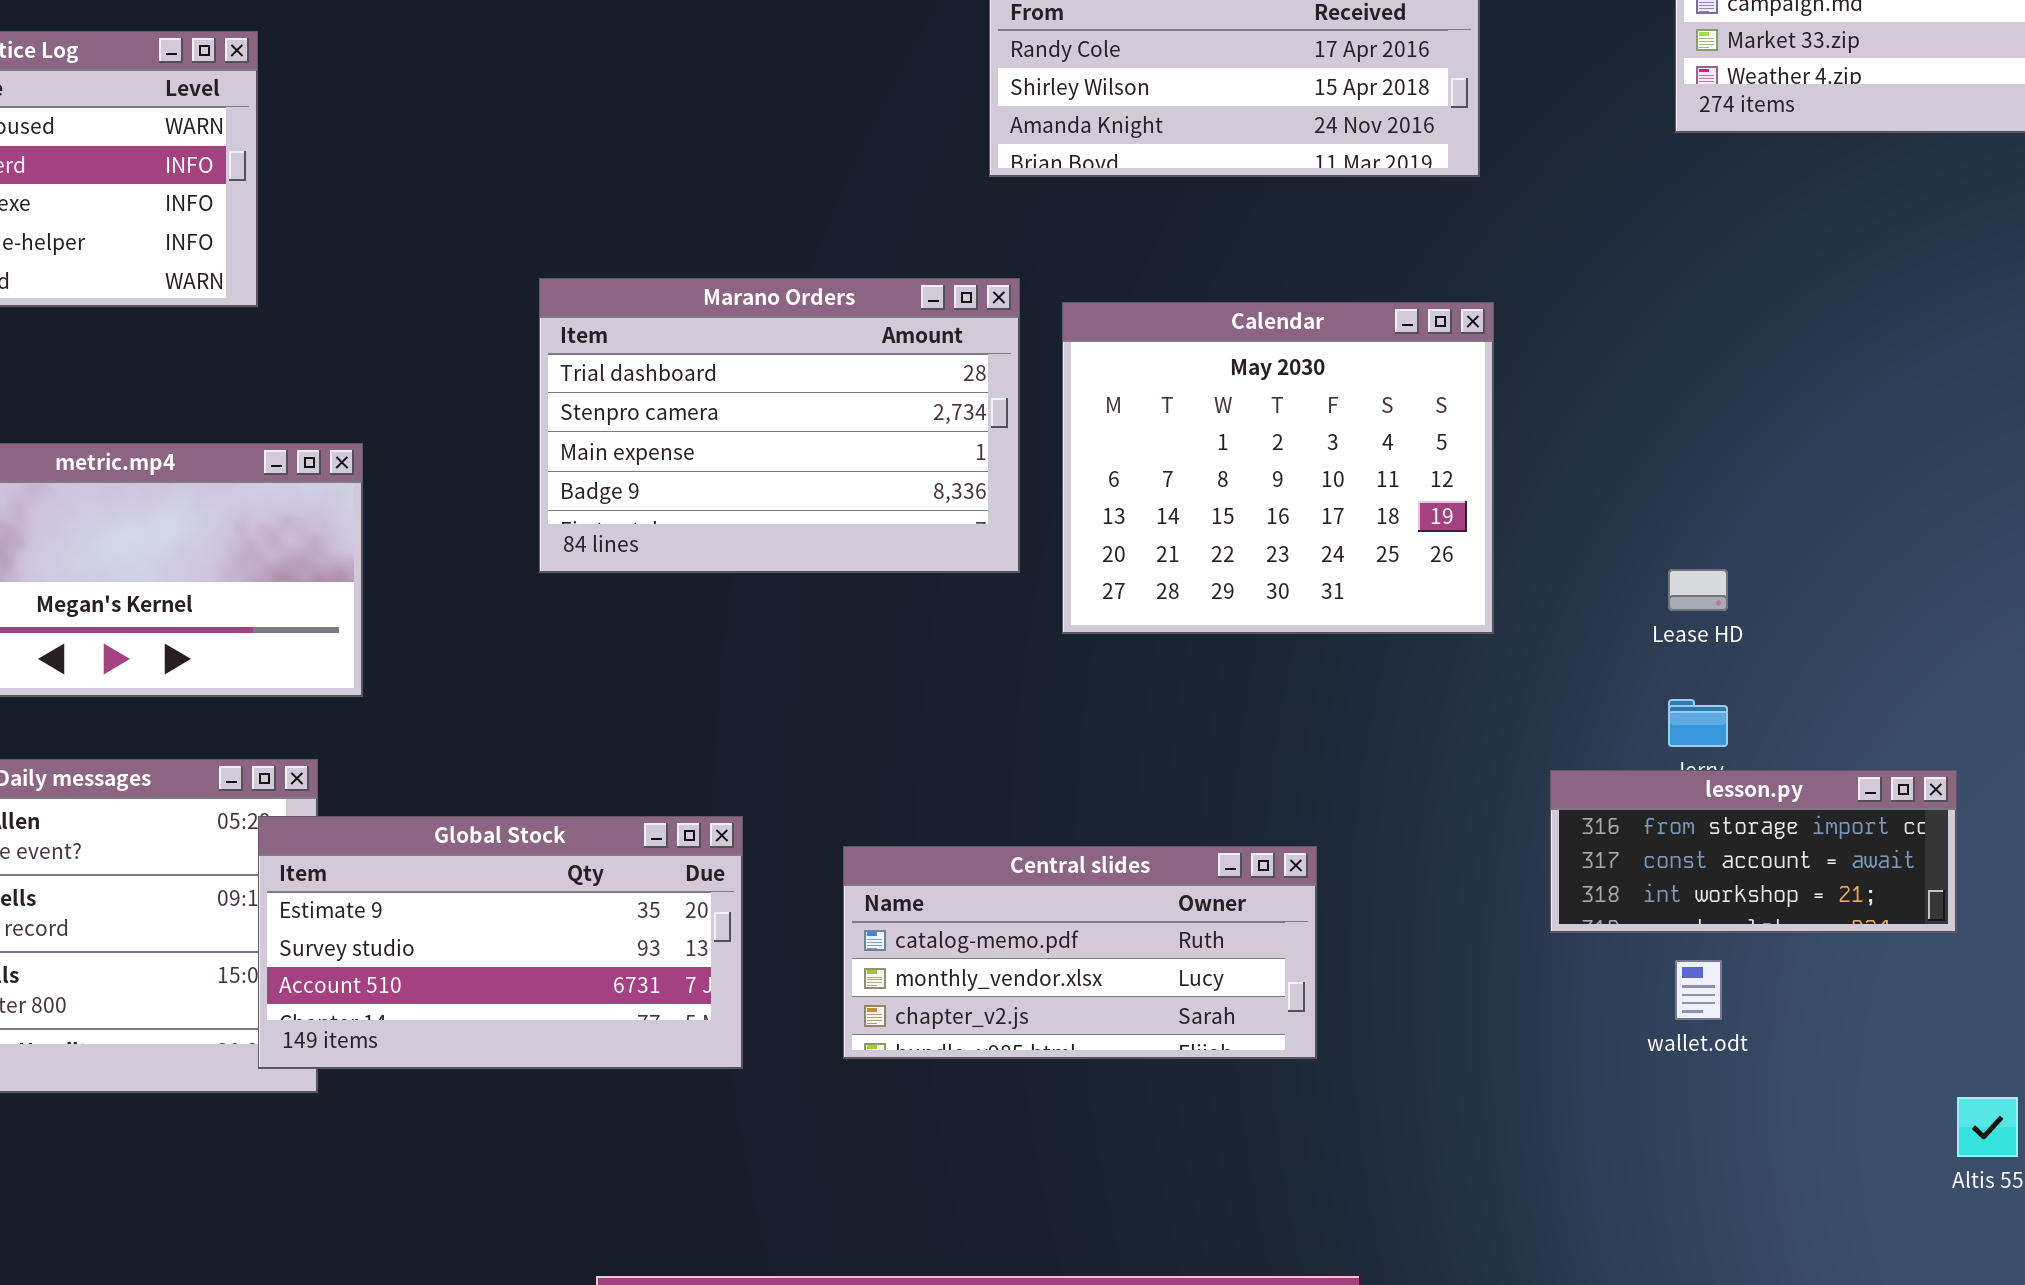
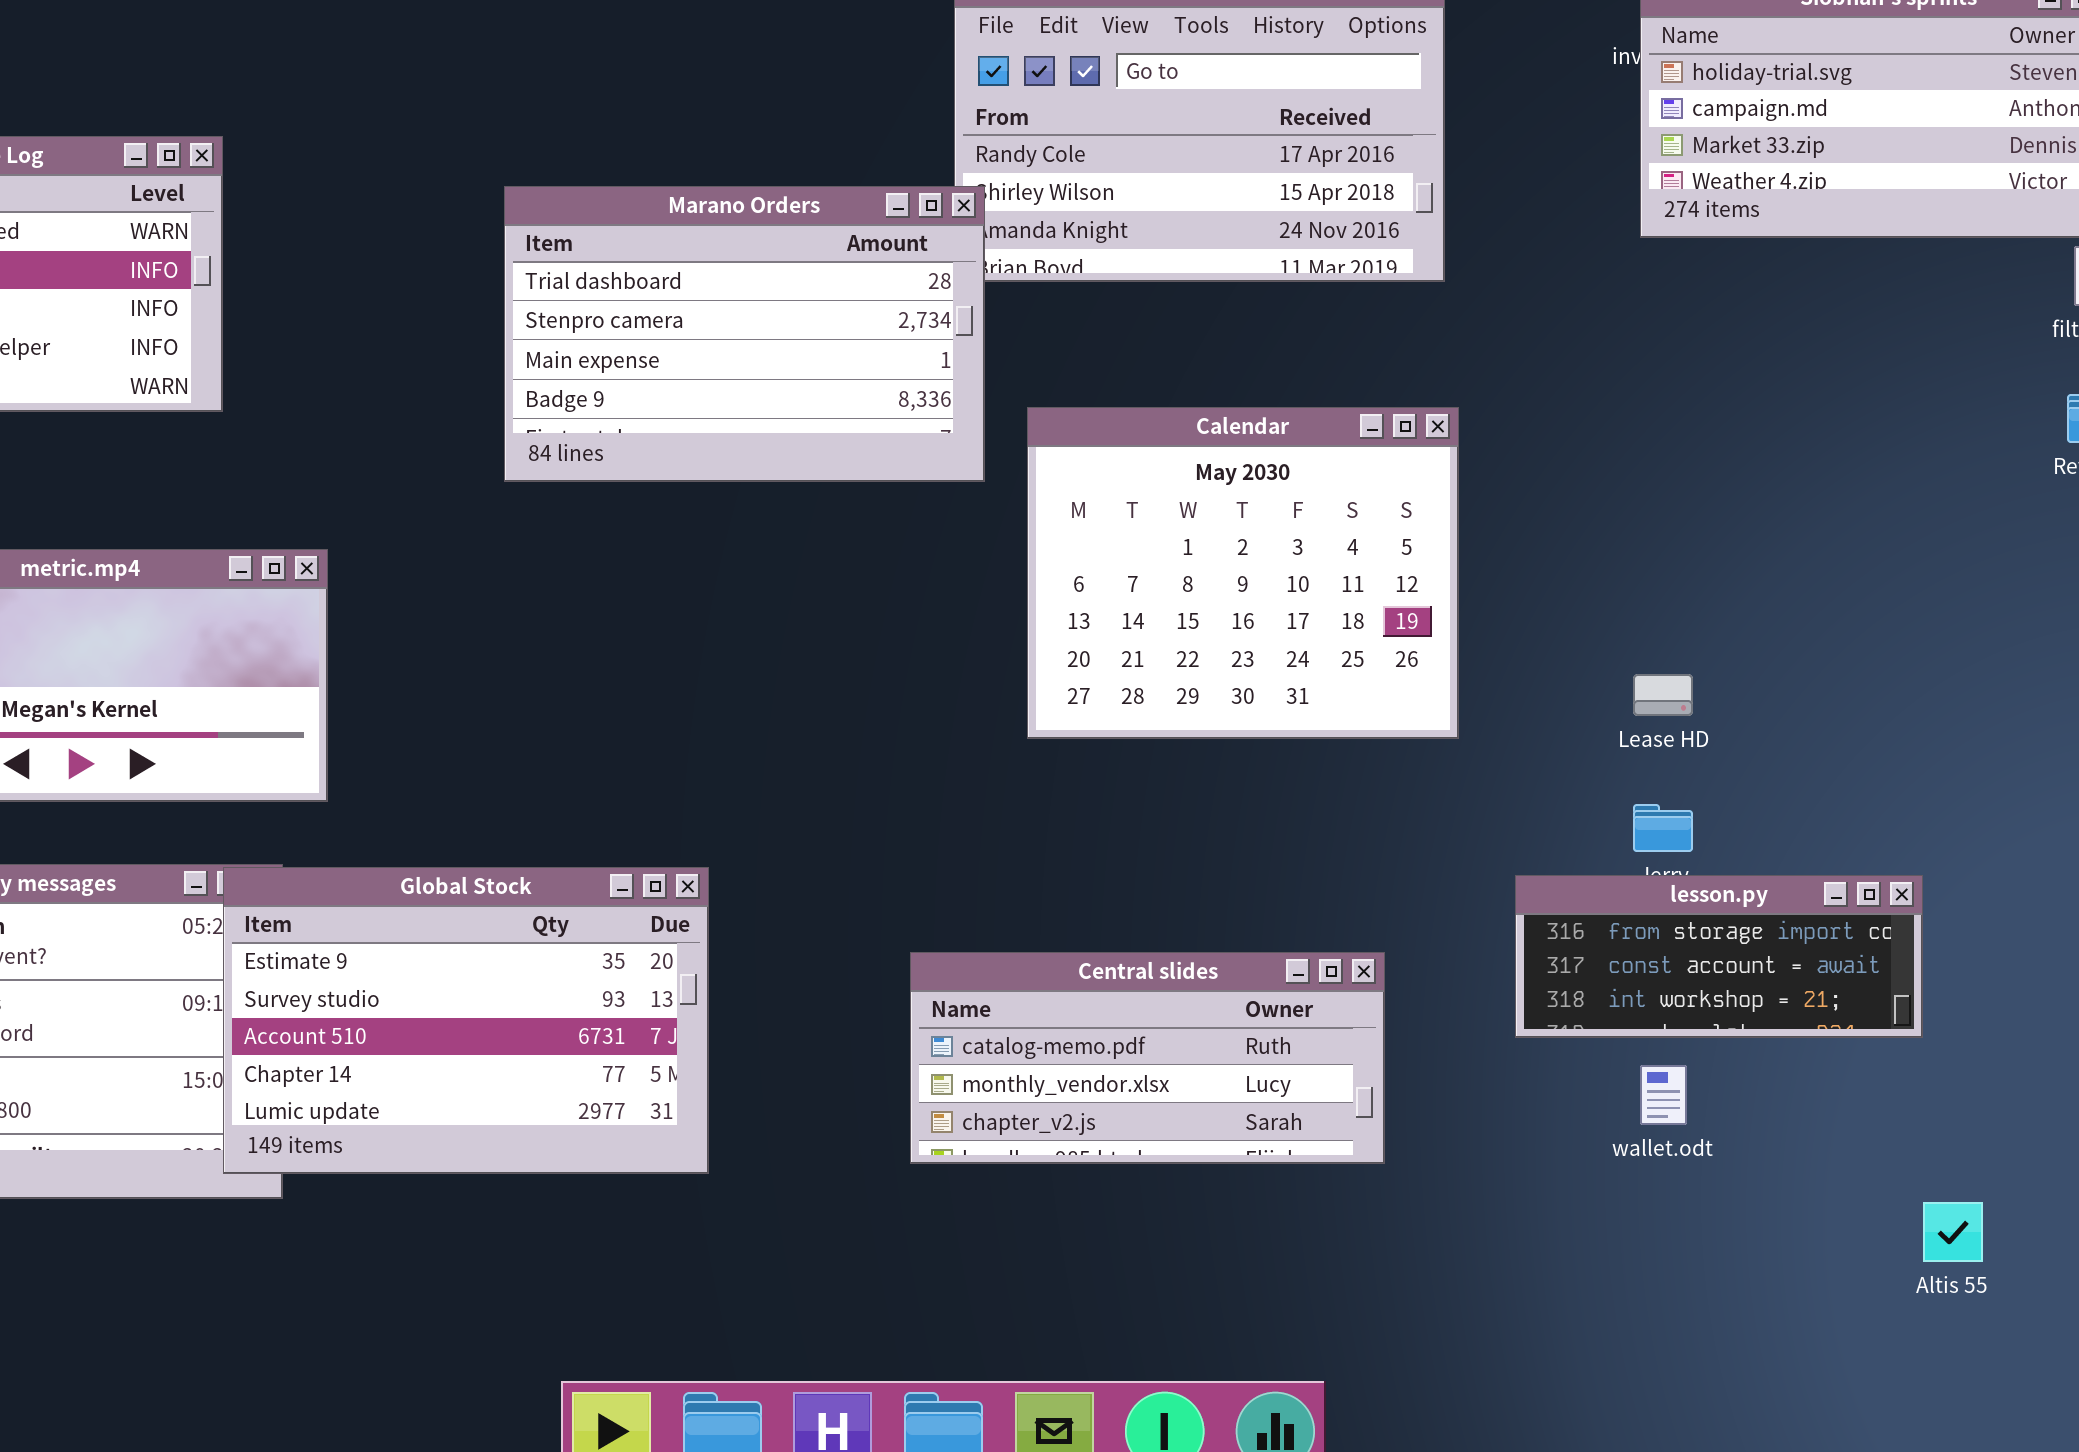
Marano Orders: [539,278,1020,573] -> [504,186,985,482], moved
Global Stock: [258,816,743,1069] -> [223,867,709,1174], resized
Central slides: [843,846,1317,1059] -> [910,952,1385,1164], moved

